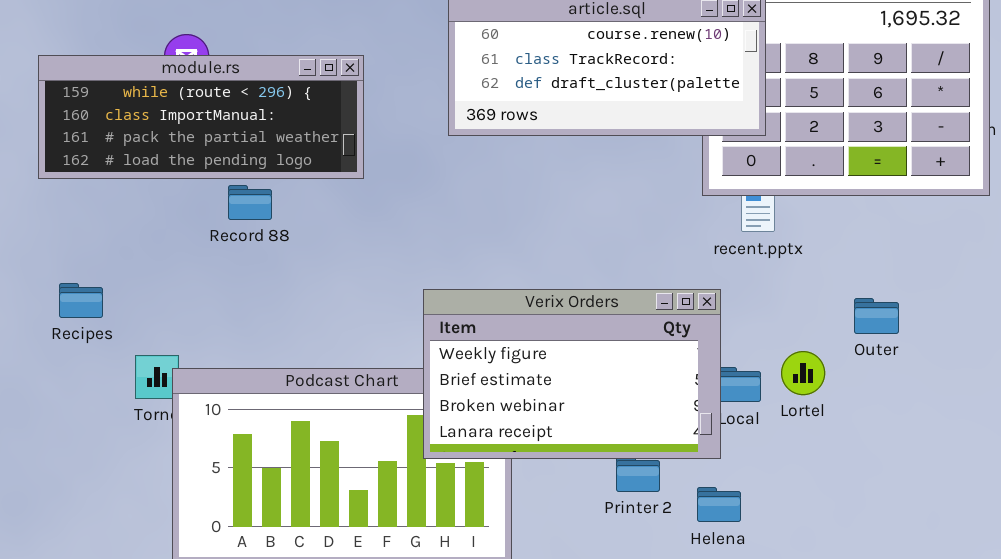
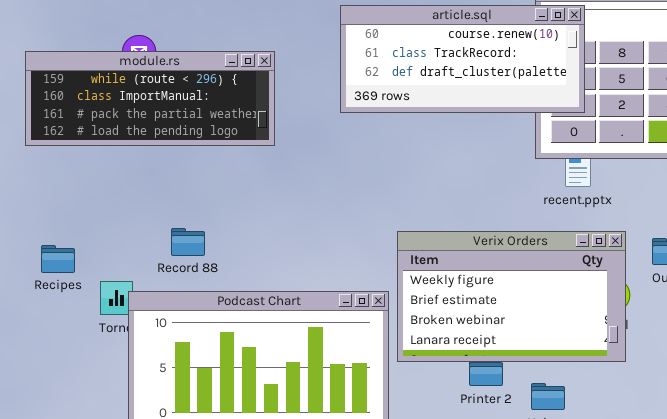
Record 88: [228,185,272,220] -> [171,228,205,256], moved
Recipes: [59,283,103,318] -> [41,245,75,273], moved
Verix Orders: [423,289,721,459] -> [397,231,626,362], moved

